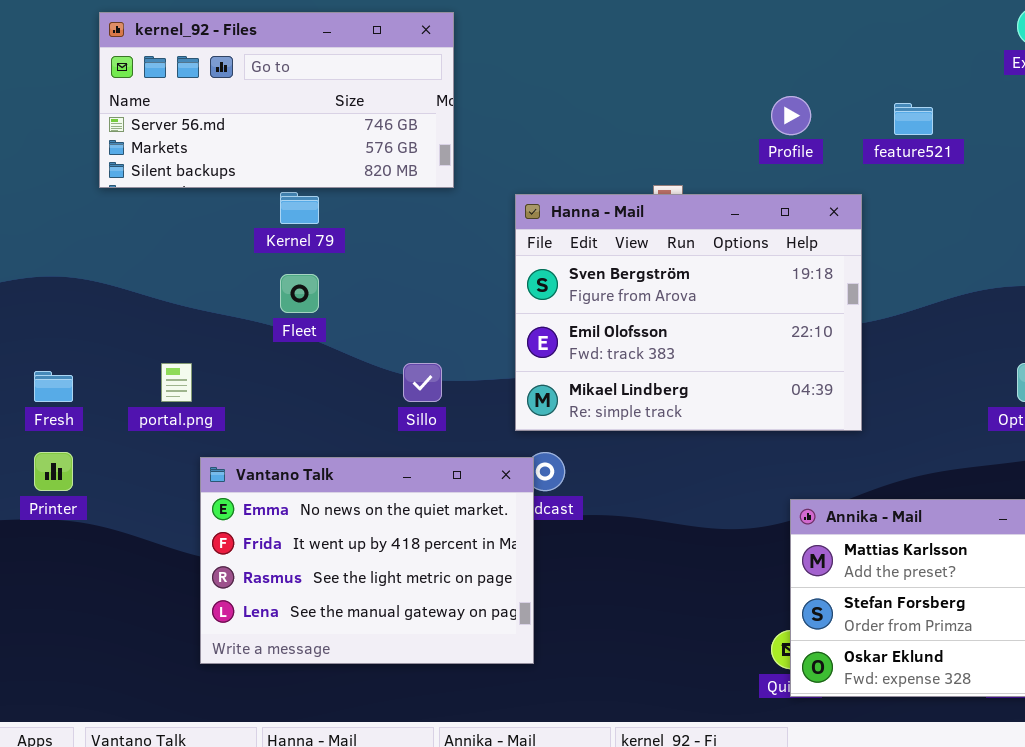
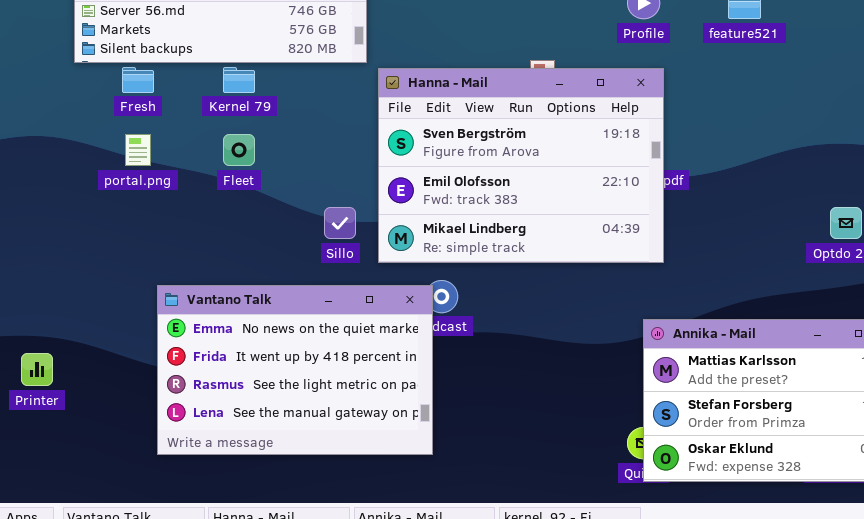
Hanna - Mail: [515,194,862,431] -> [378,68,664,263], moved
portal.png: [161,363,192,402] -> [125,134,151,166], moved
Fresh: [34,371,73,402] -> [122,67,154,93], moved
Printer: [34,452,73,491] -> [21,353,53,386], moved

